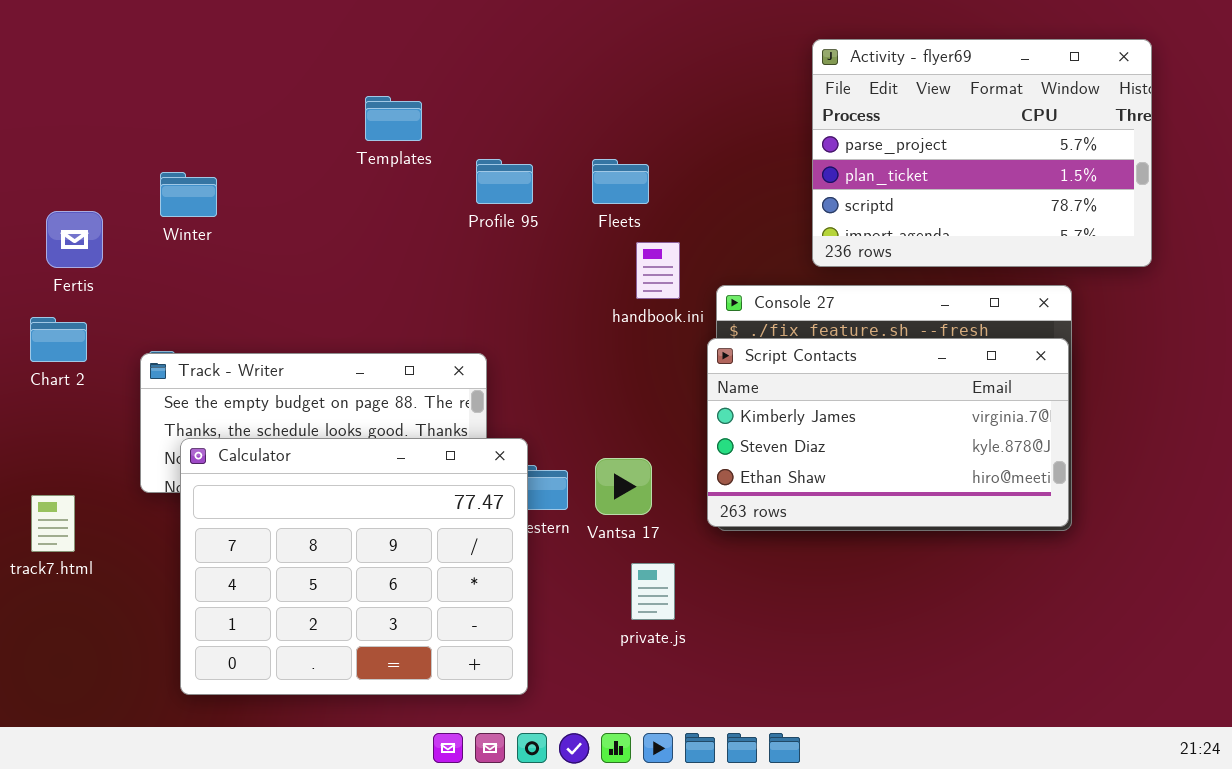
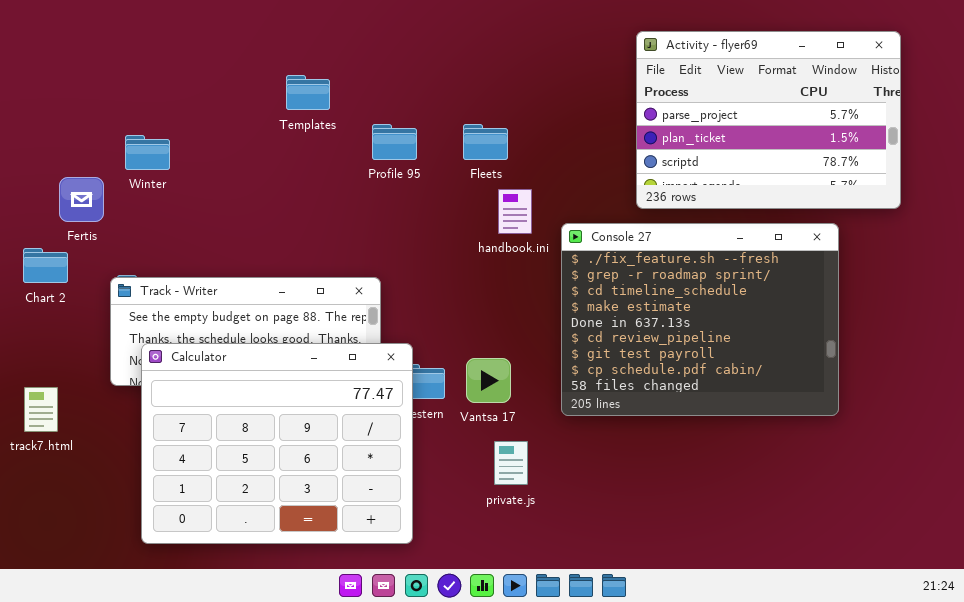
Fertis: [46,211,103,268] -> [59,177,104,222], moved
Script Contacts: [707,338,1069,527] -> none, closed

